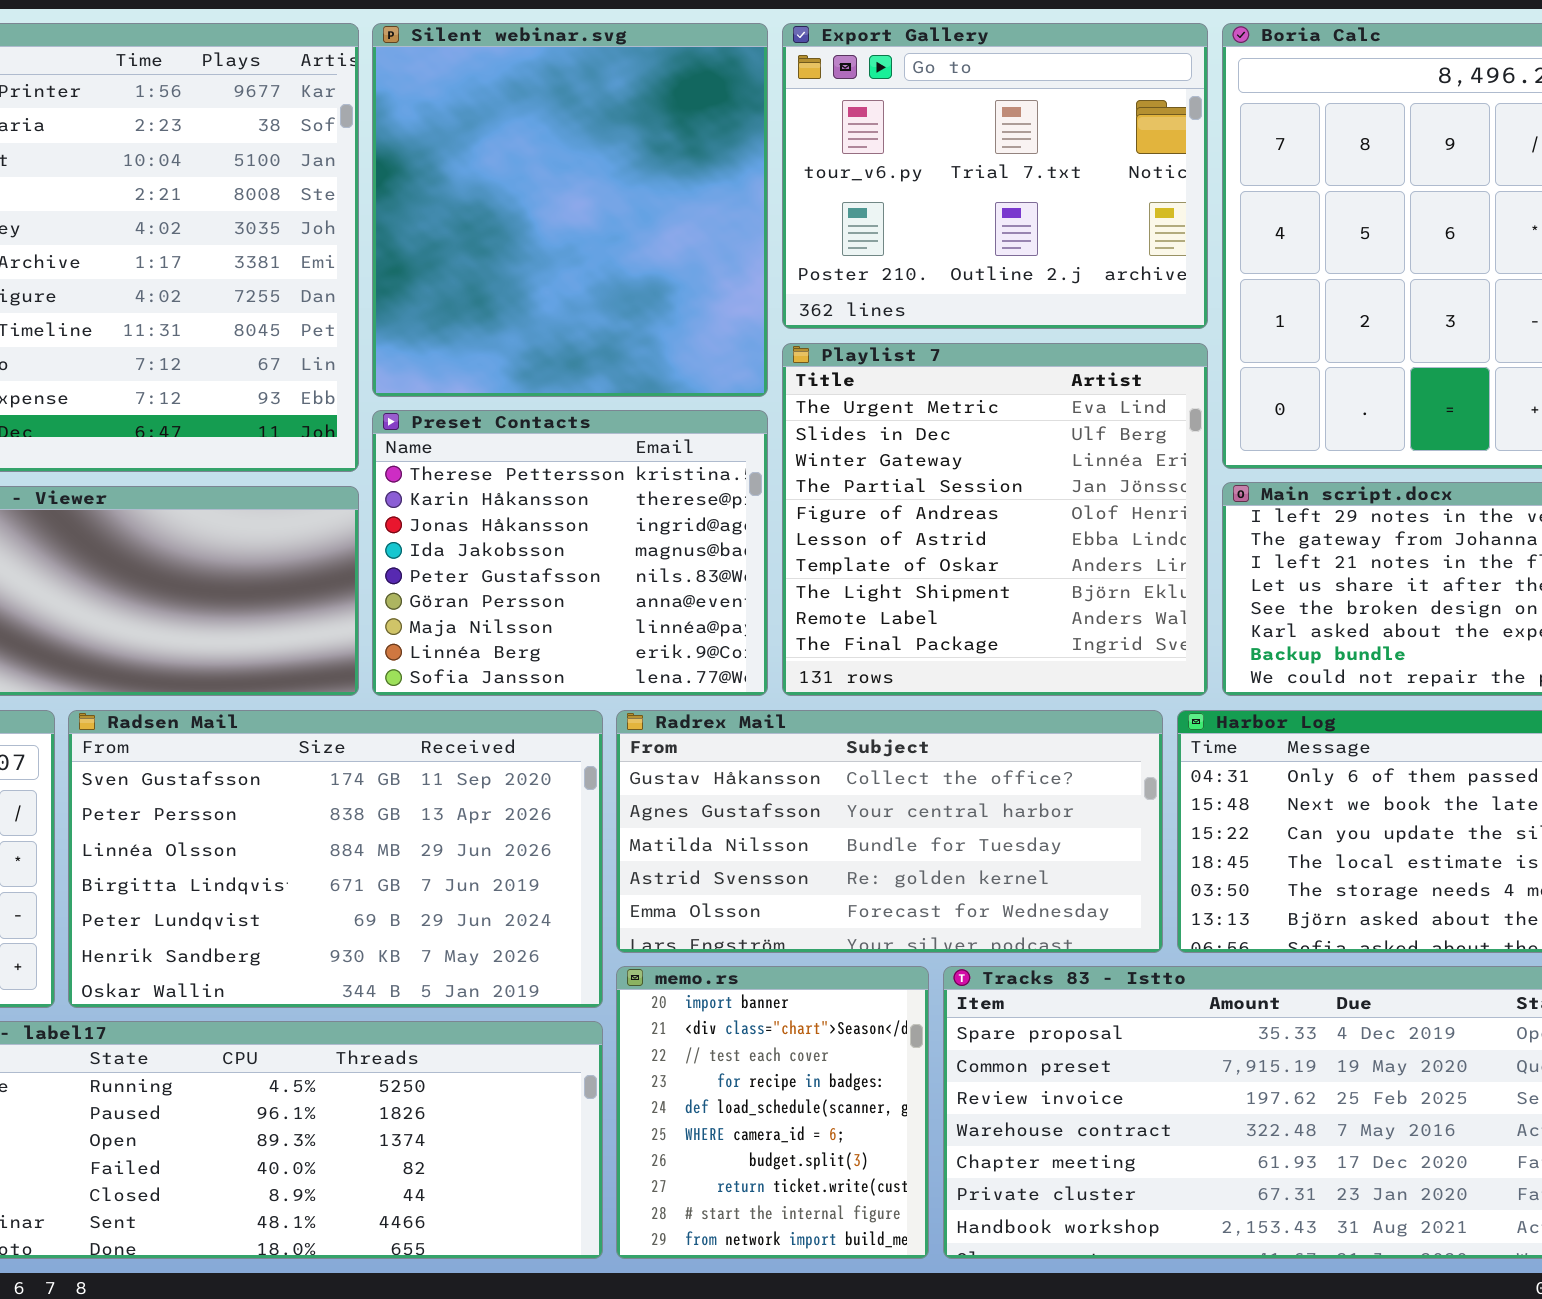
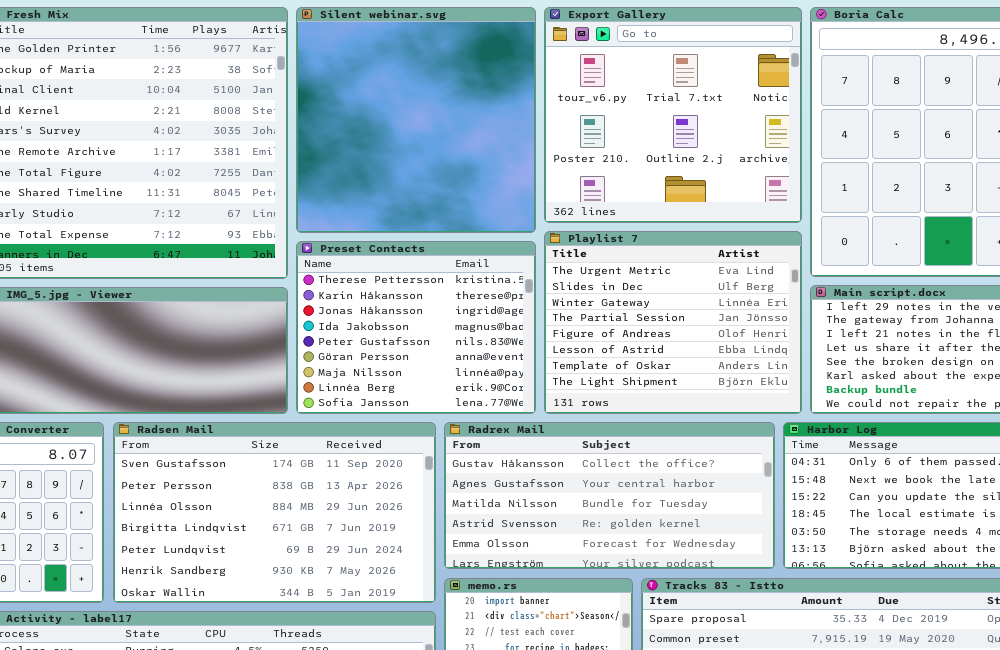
Export Gallery: [782,23,1208,329] -> [544,7,802,223], resized
Playlist 7: [782,343,1208,696] -> [544,231,802,414], resized

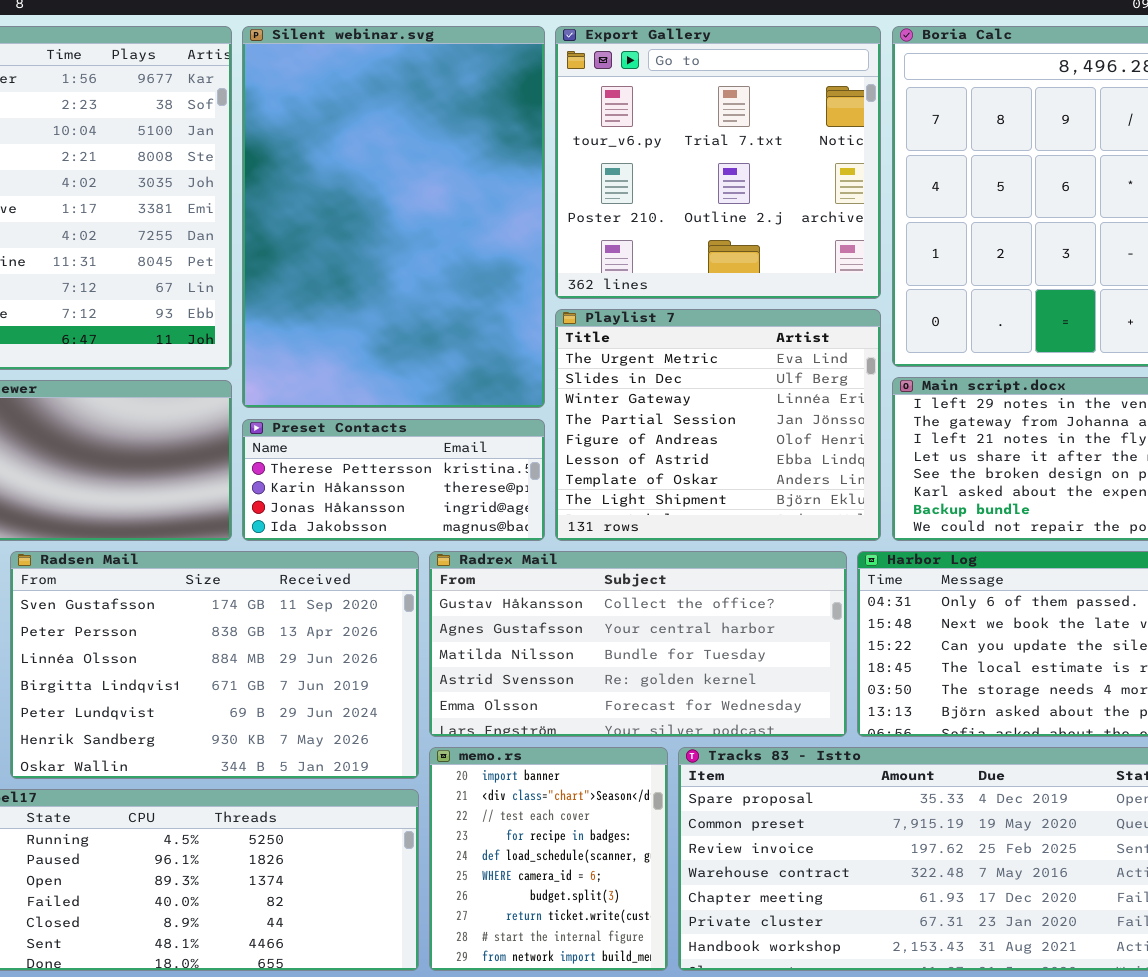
Silent webinar.svg: [296,7,536,233] -> [242,26,545,408], resized
Preset Contacts: [296,241,536,414] -> [242,419,545,541], resized

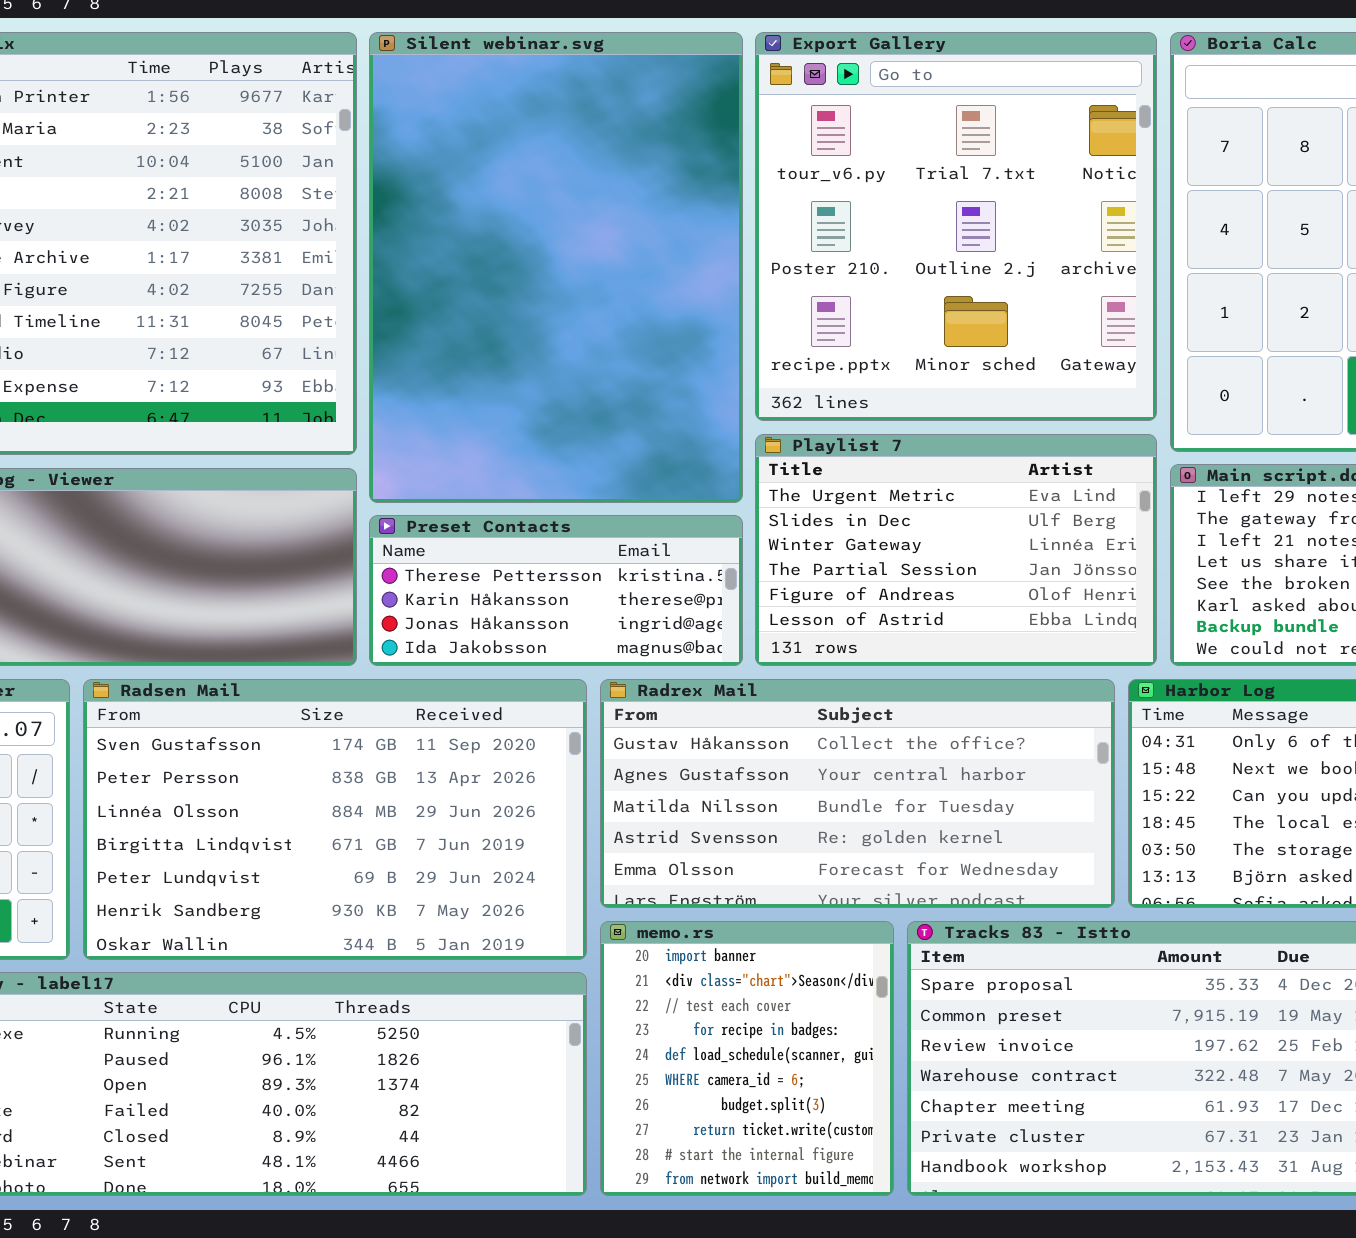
Export Gallery: [555,26,881,299] -> [755,32,1157,421], resized
Playlist 7: [555,309,881,541] -> [755,434,1157,666], resized

